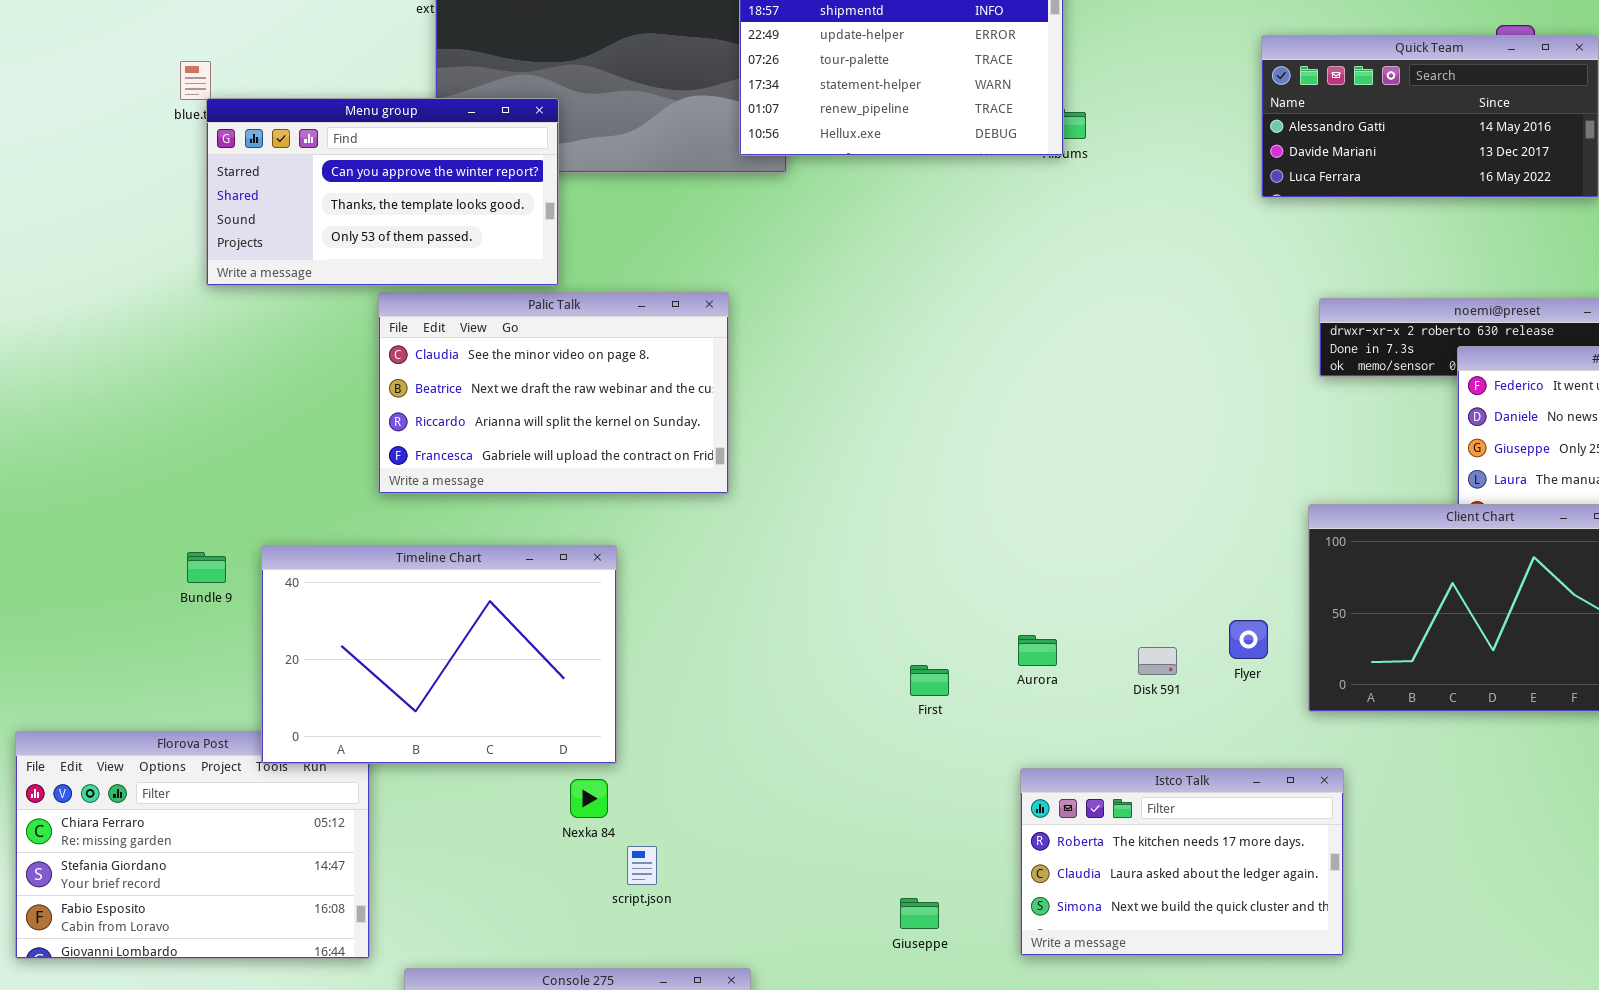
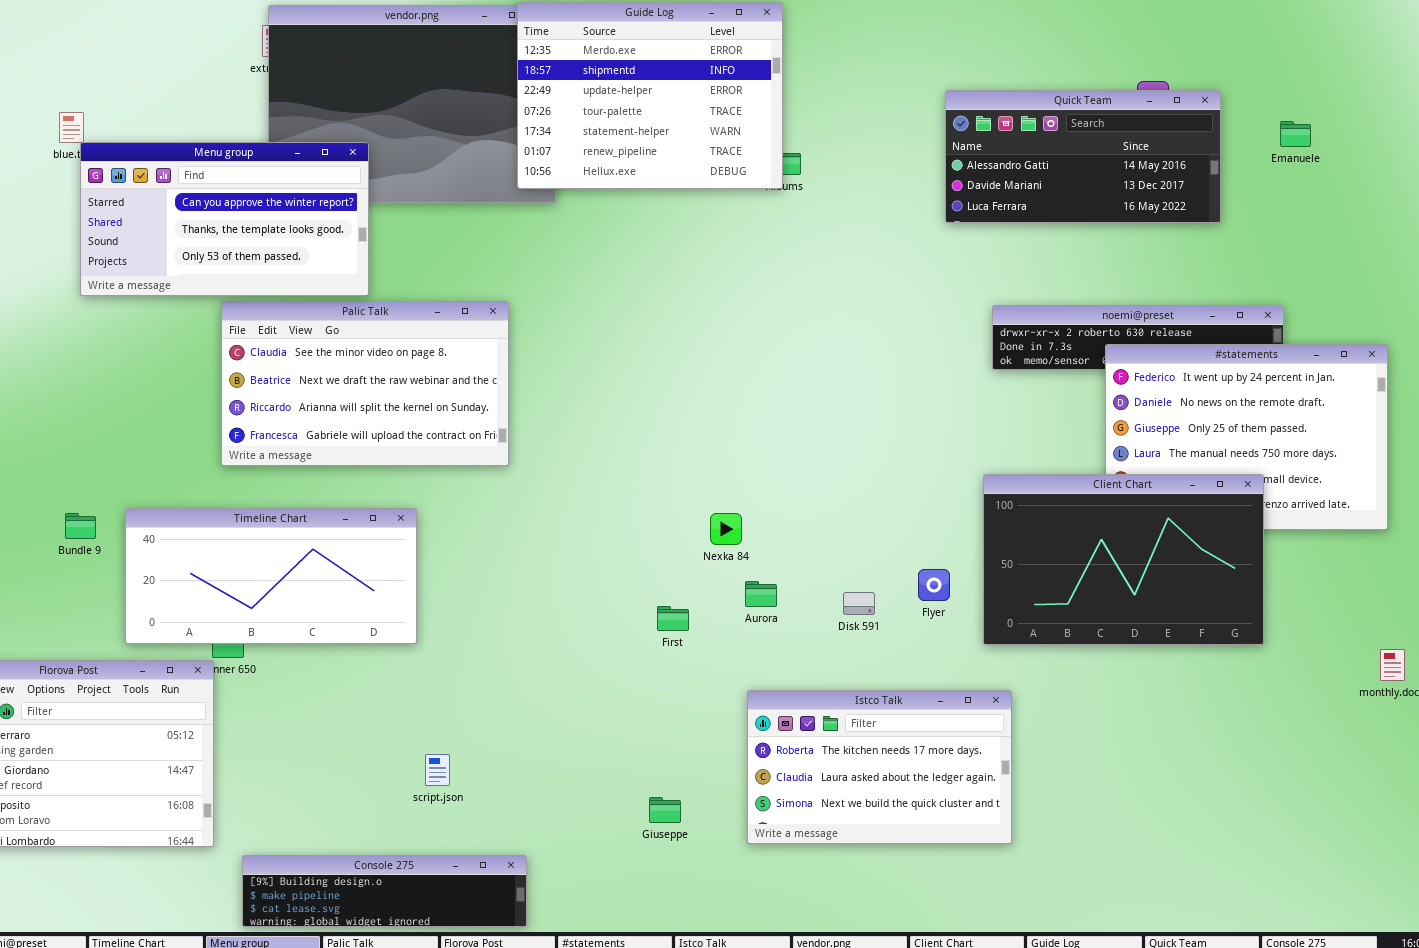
Timeline Chart: [261,545,617,764] -> [125,508,417,644], resized
Nexka 84: [570,779,608,818] -> [710,513,742,545], moved

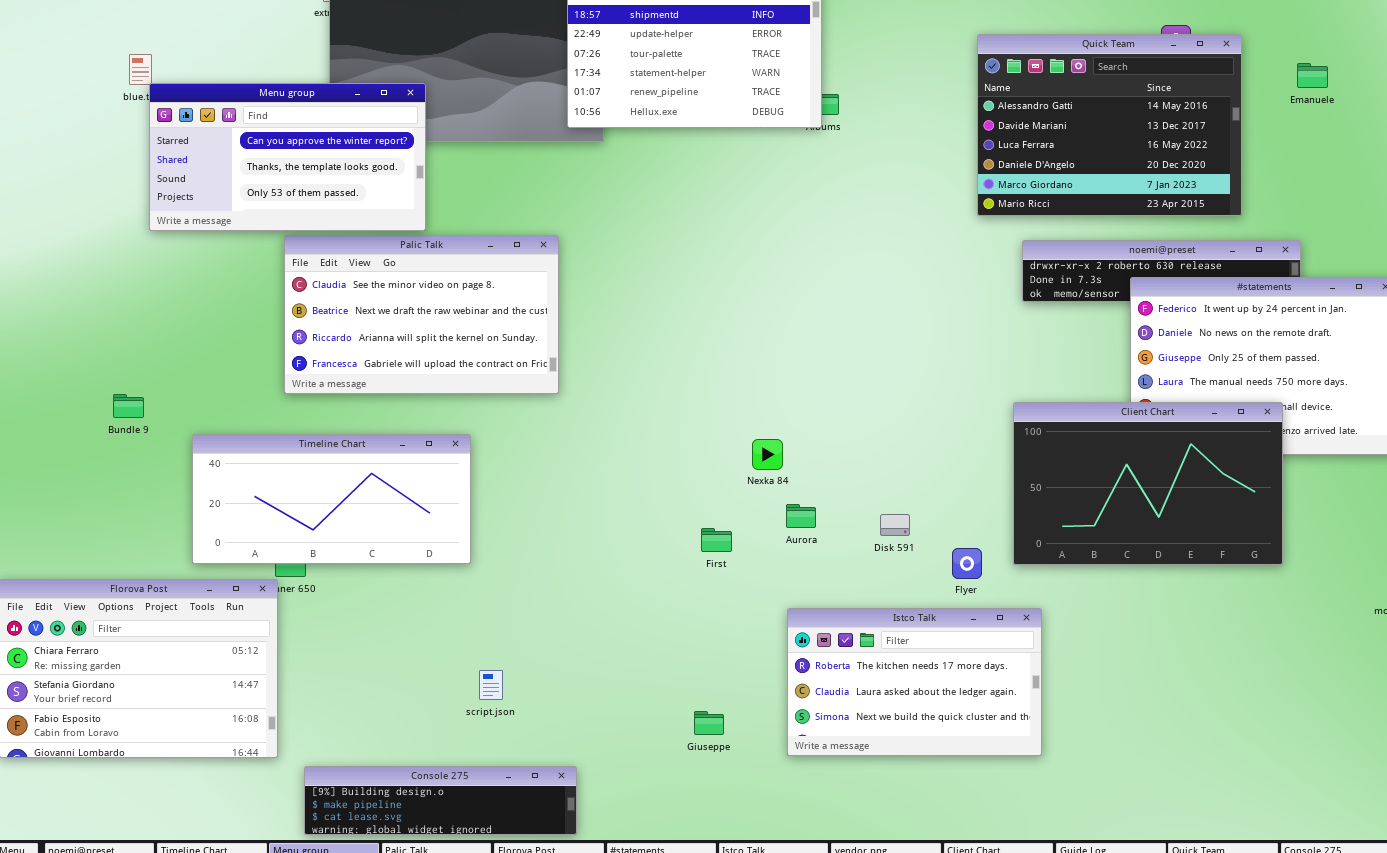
Quick Team: [945,90,1221,223] -> [977,34,1242,216], resized
Bundle 9: [65,513,96,539] -> [113,394,144,418], moved
Flyer: [918,569,950,601] -> [952,548,982,579], moved

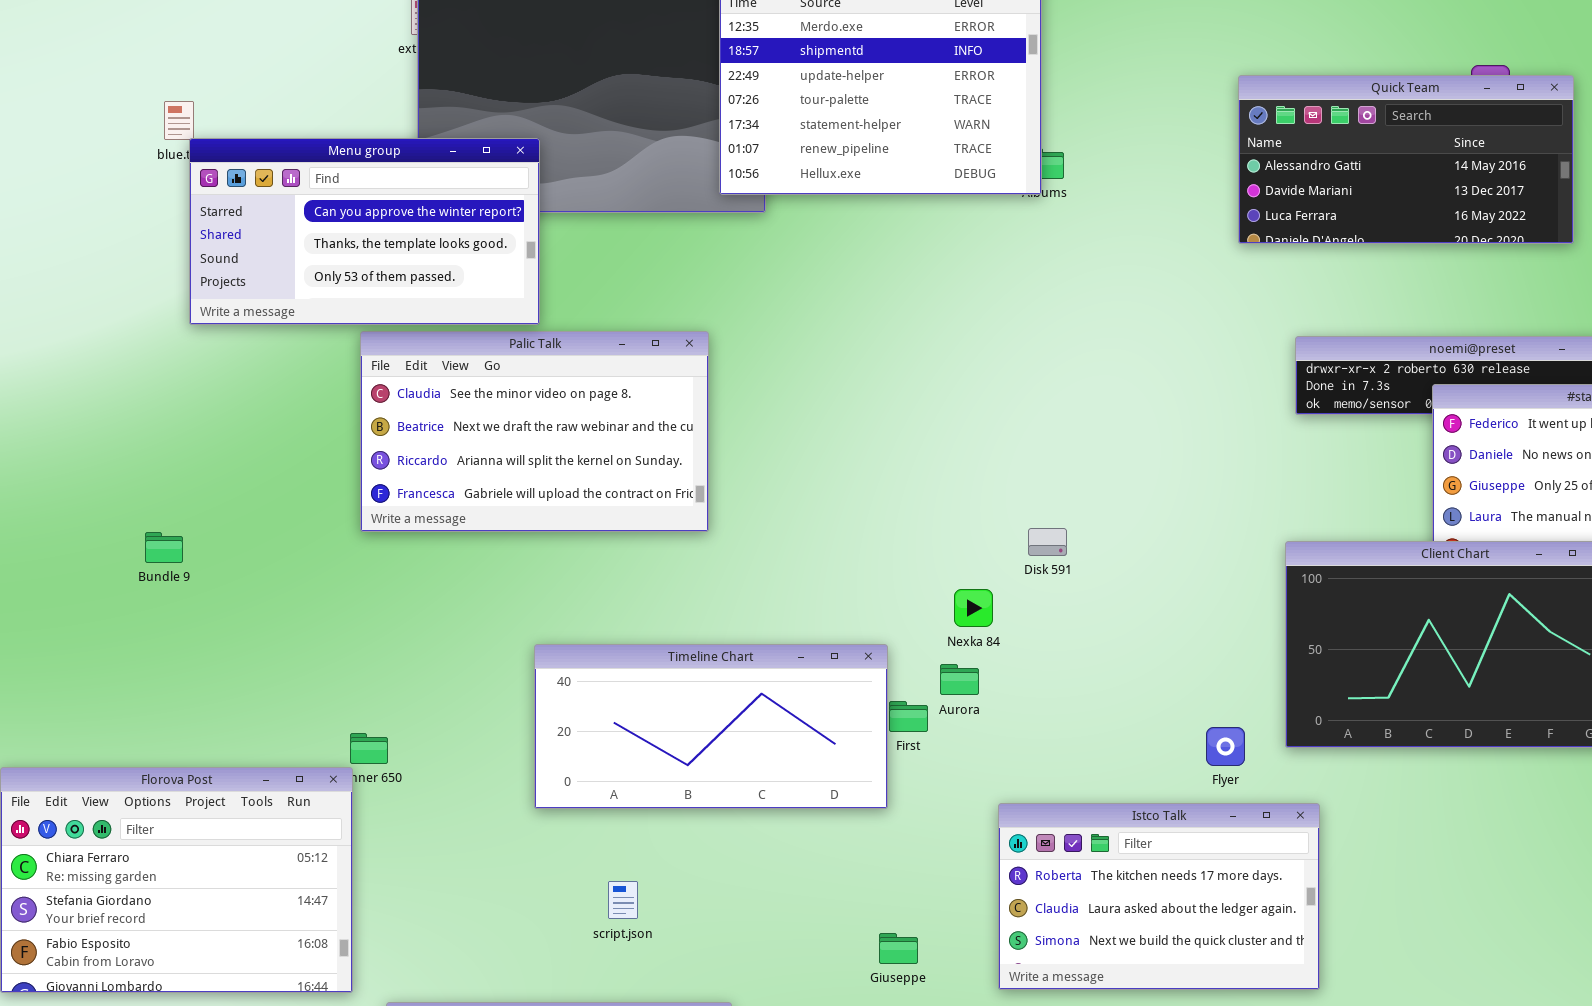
Quick Team: [977,34,1242,216] -> [1238,75,1574,244], resized
Timeline Chart: [192,434,471,564] -> [534,644,888,809], moved
Aurora: [786,504,816,528] -> [940,664,979,695], moved
Disk 591: [880,514,910,536] -> [1028,528,1067,556], moved

